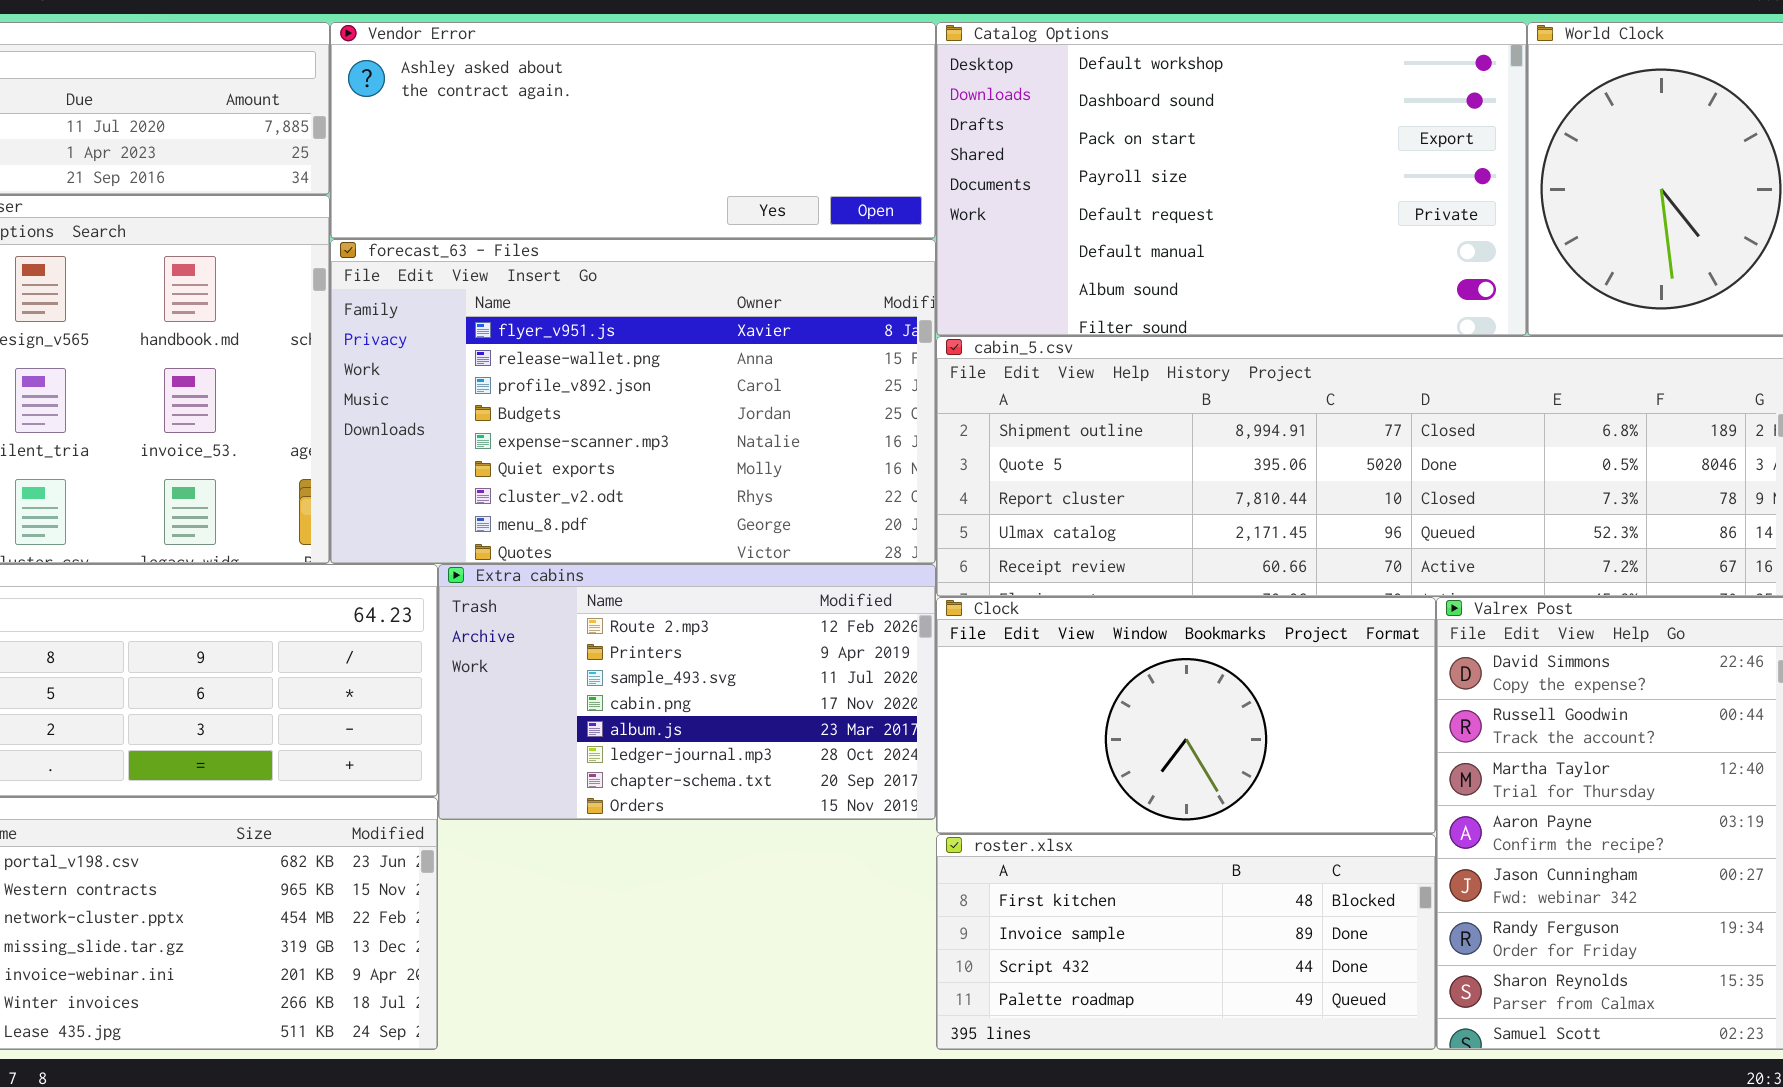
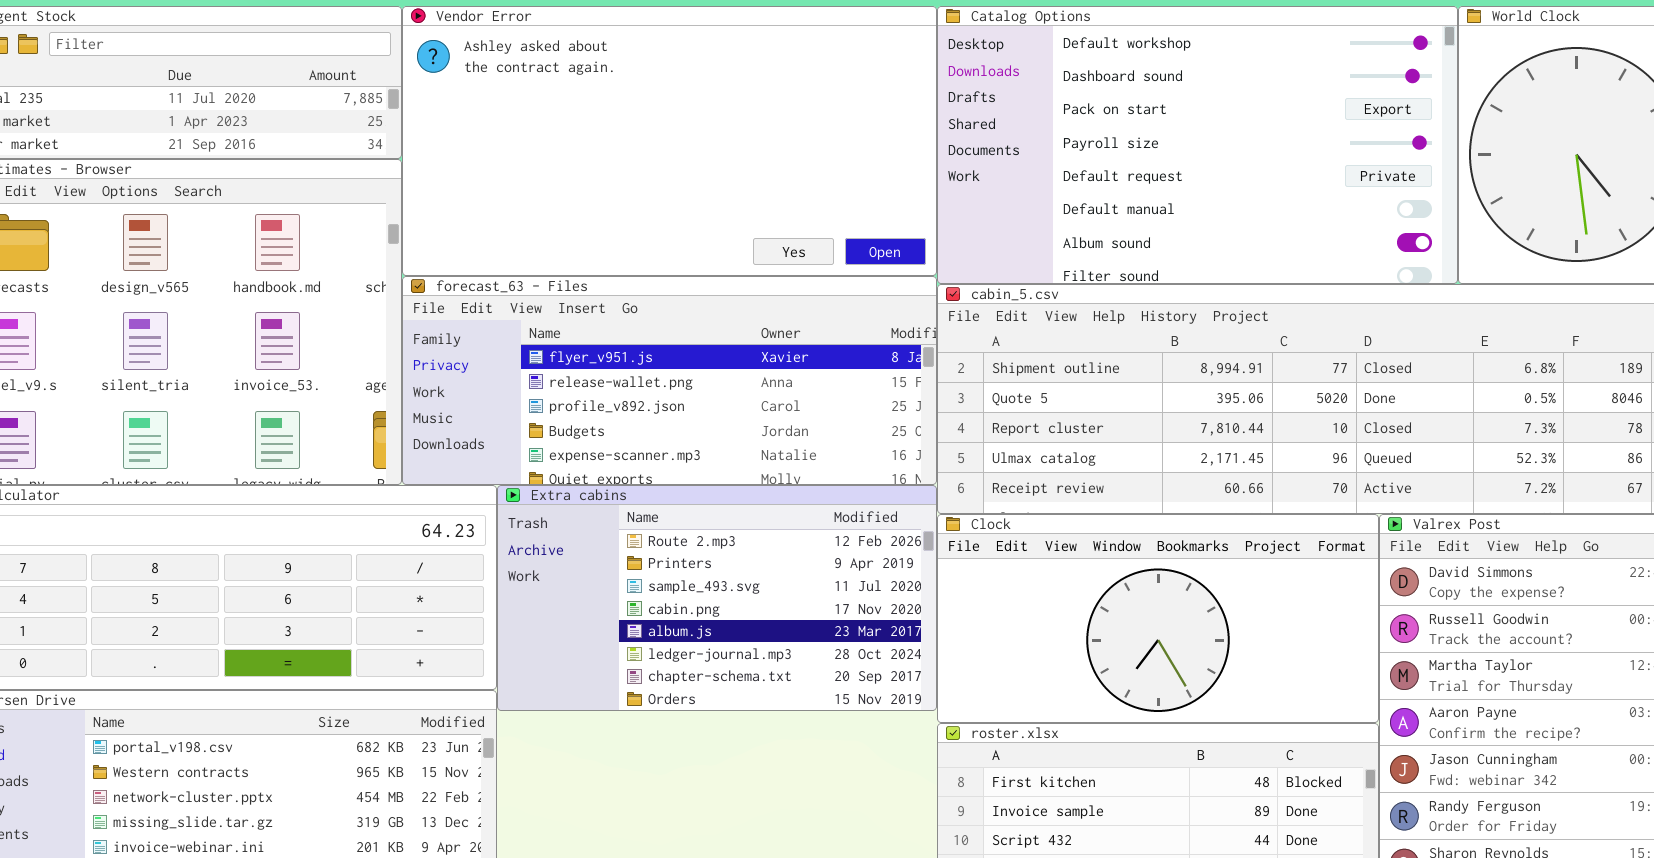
Vendor Error: [330,22,936,239] -> [402,6,937,276], resized
forecast_63 - Files: [330,239,936,564] -> [402,276,937,485], resized

